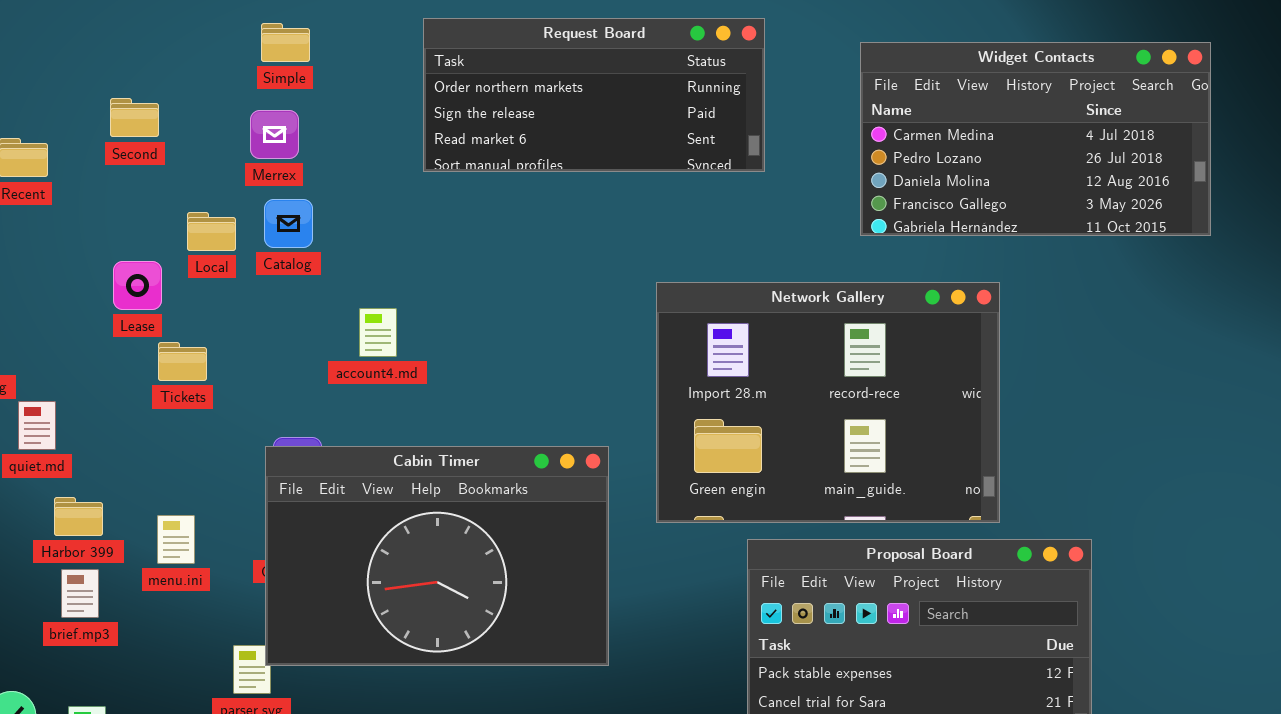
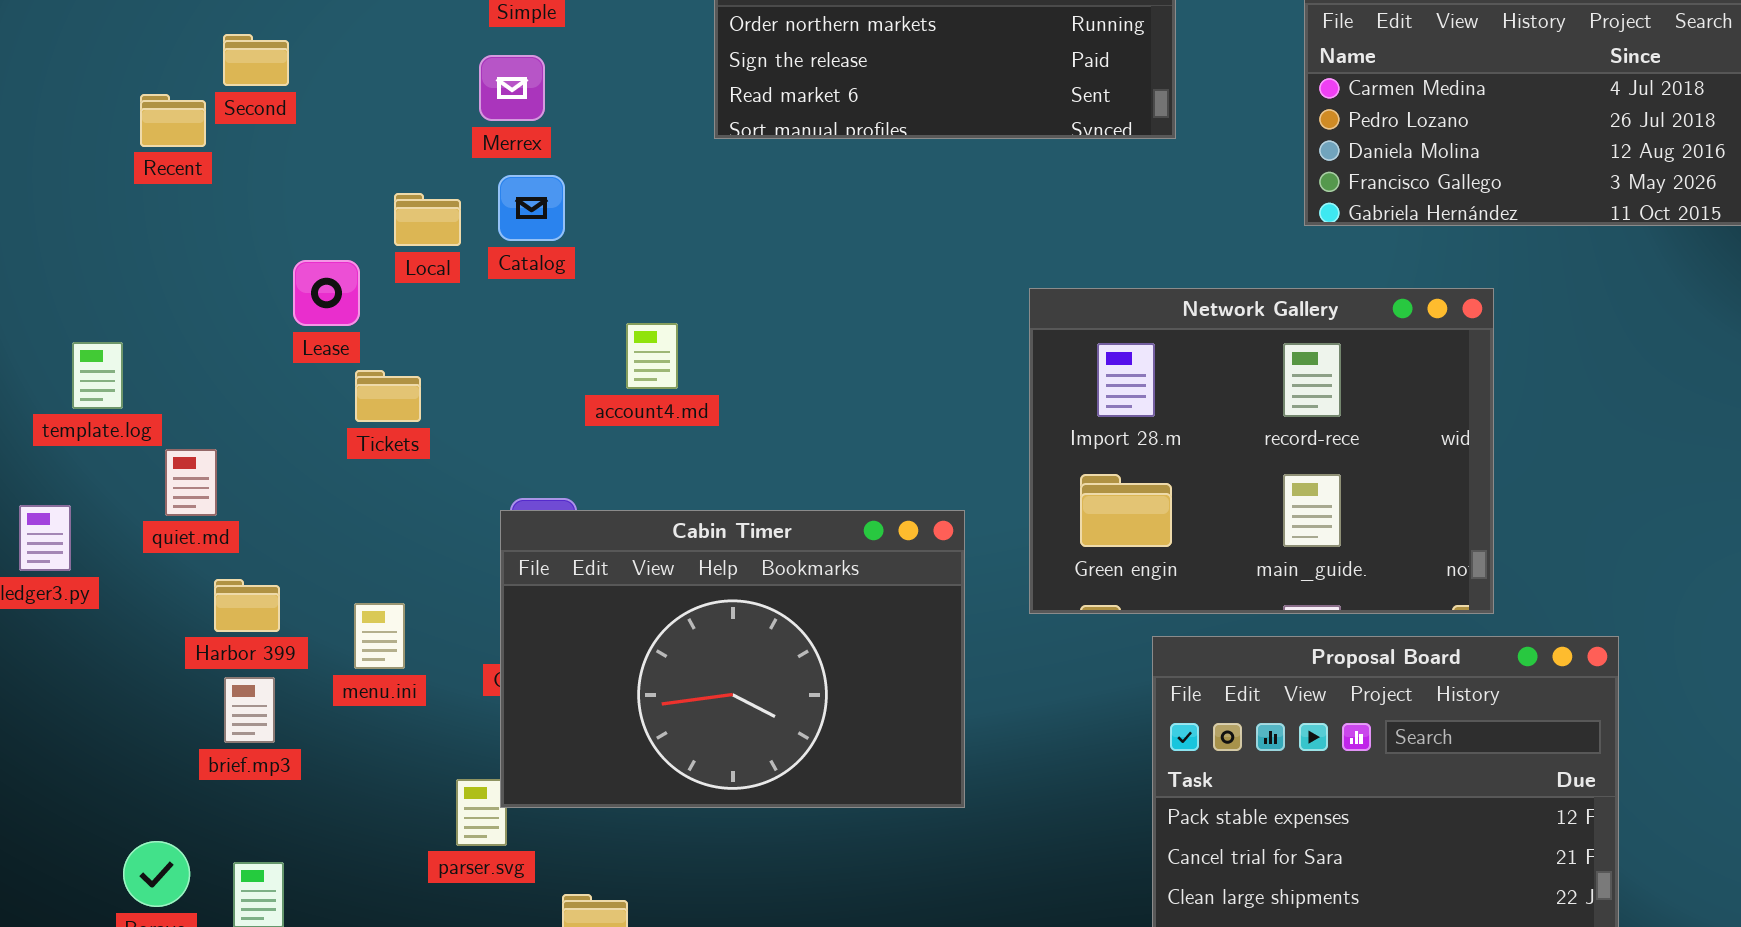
Second: [110,98,159,137] -> [223,34,289,86], moved

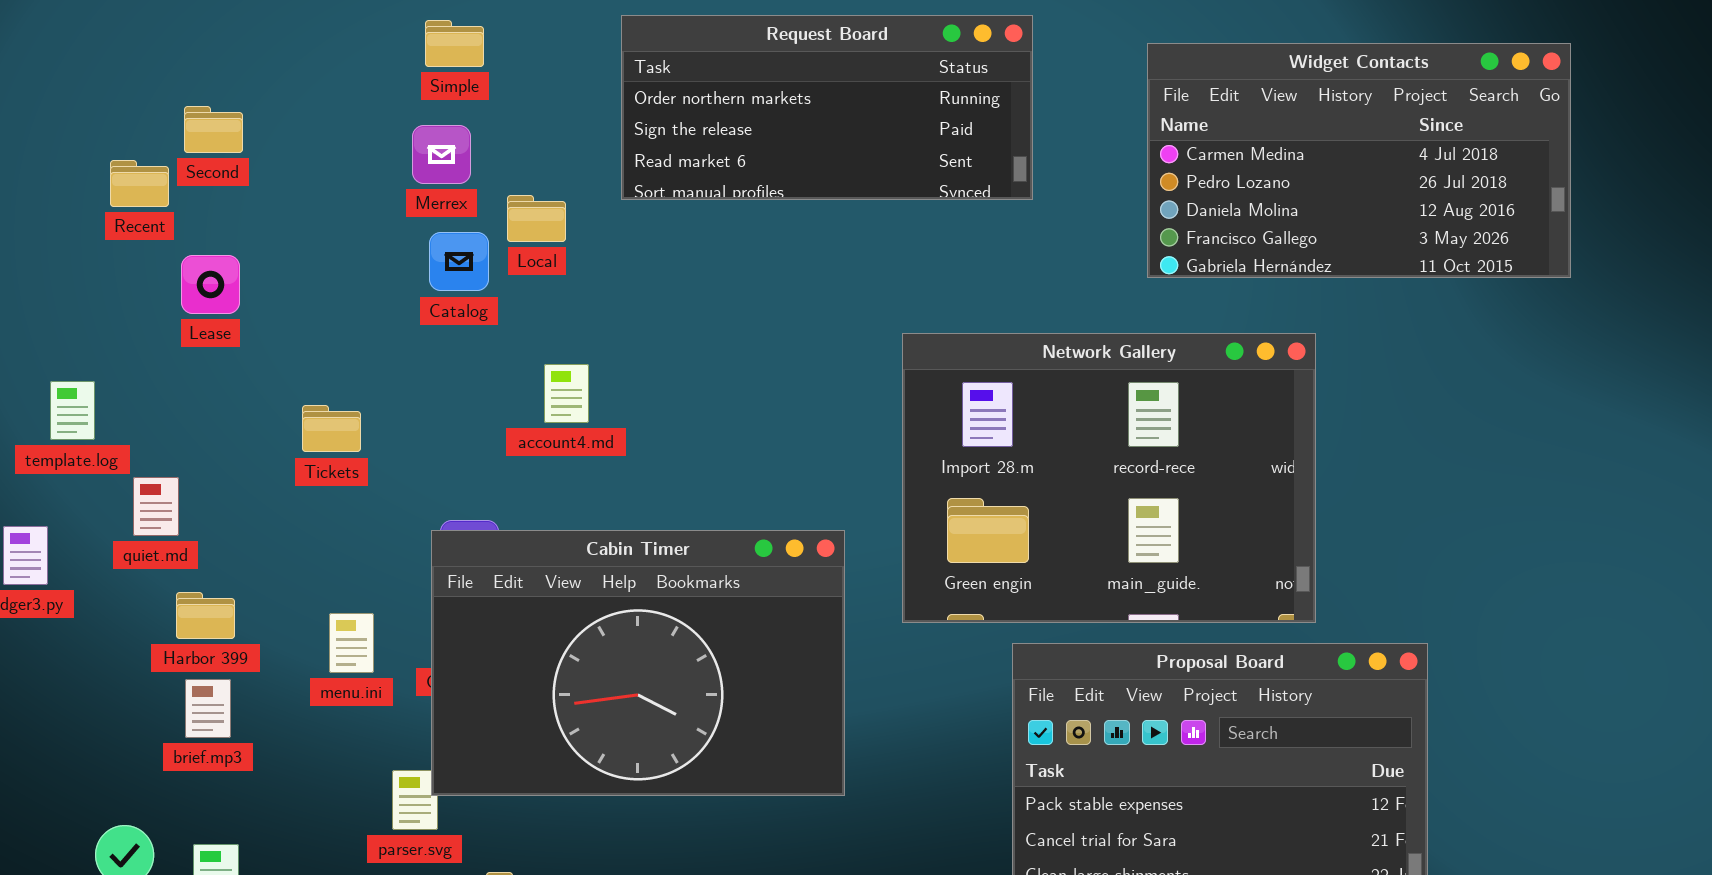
Local: [394,193,461,246] -> [507,195,566,242], moved
Lease: [293,260,360,326] -> [181,255,240,314], moved
menu.ini: [354,603,405,669] -> [329,613,374,673], moved

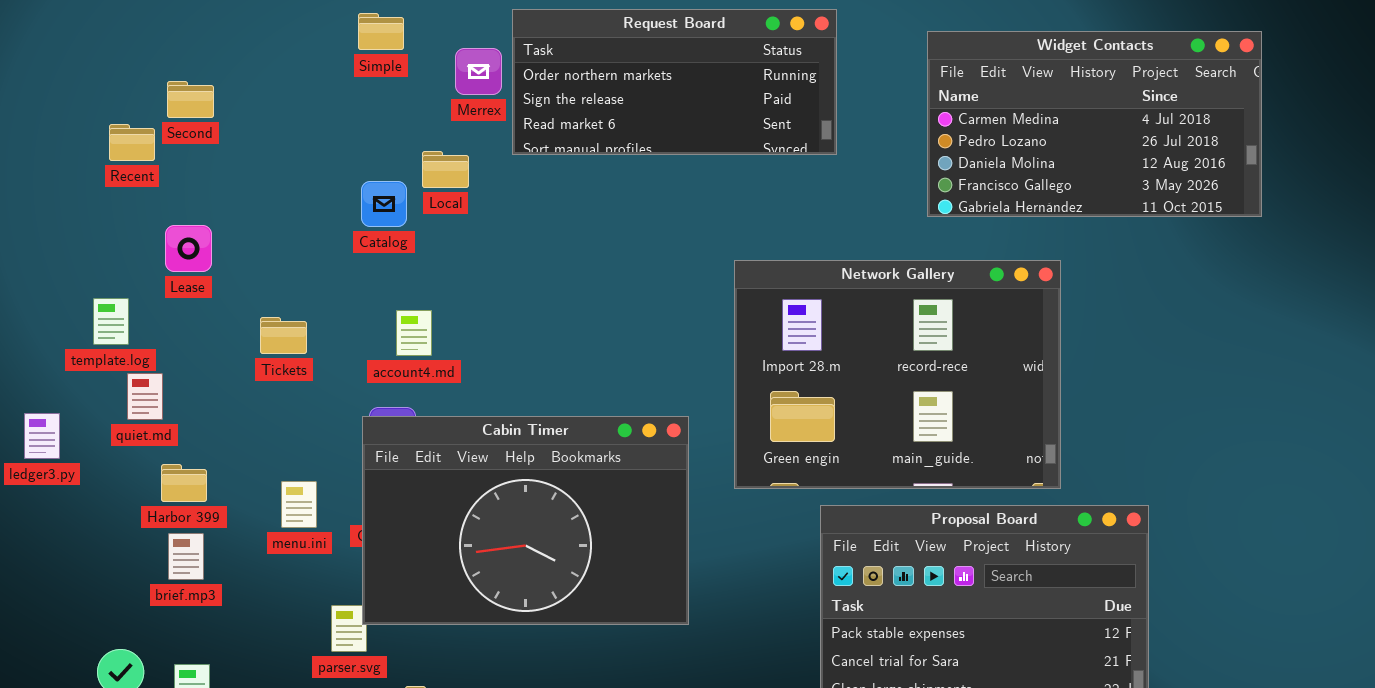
Merrex: [412,125,471,184] -> [455,48,502,95], moved
Lease: [181,255,240,314] -> [165,225,212,272], moved
account4.md: [544,364,589,423] -> [396,310,432,356], moved
template.log: [50,381,95,440] -> [93,298,129,345], moved

